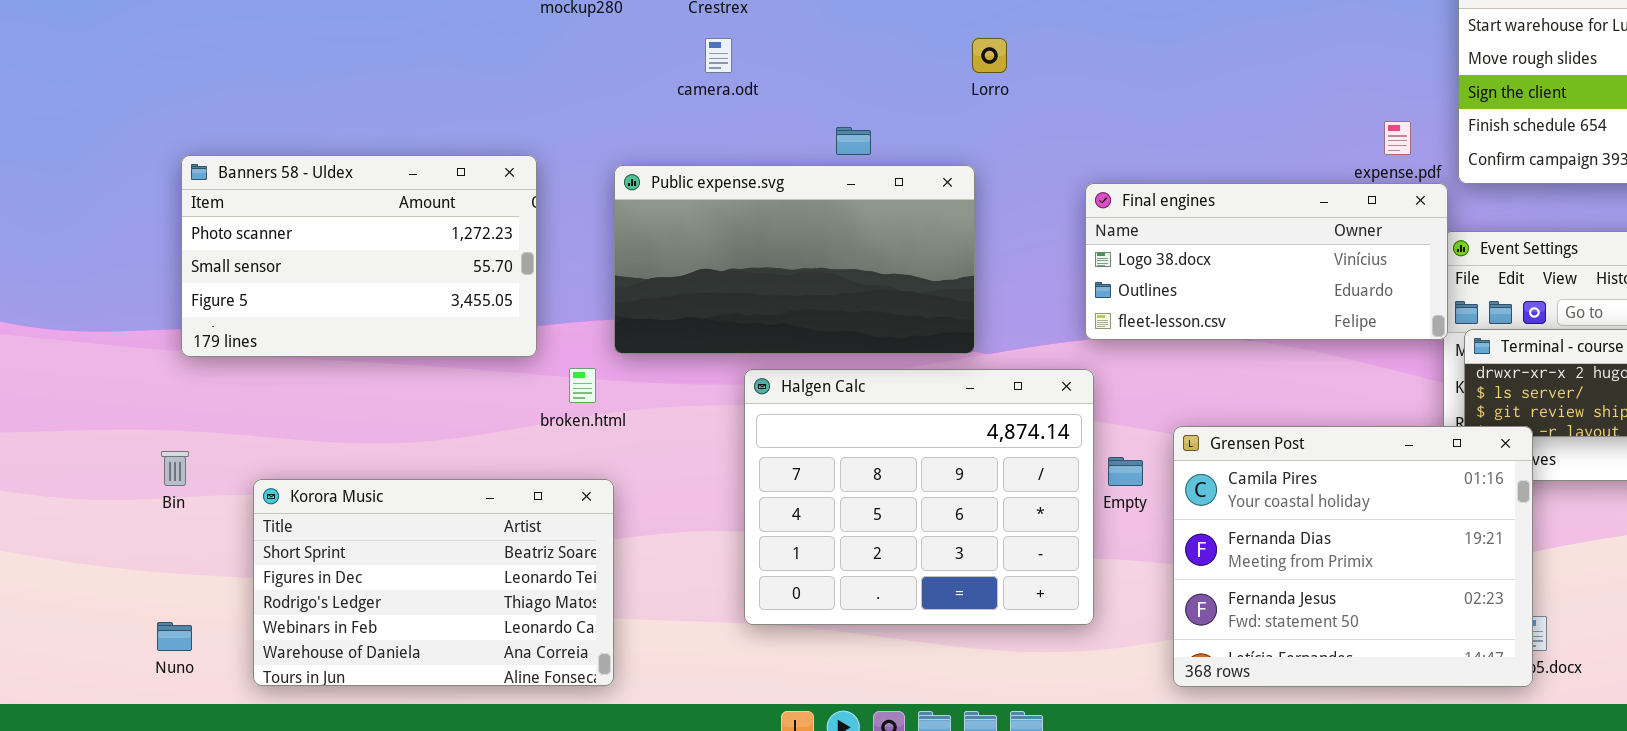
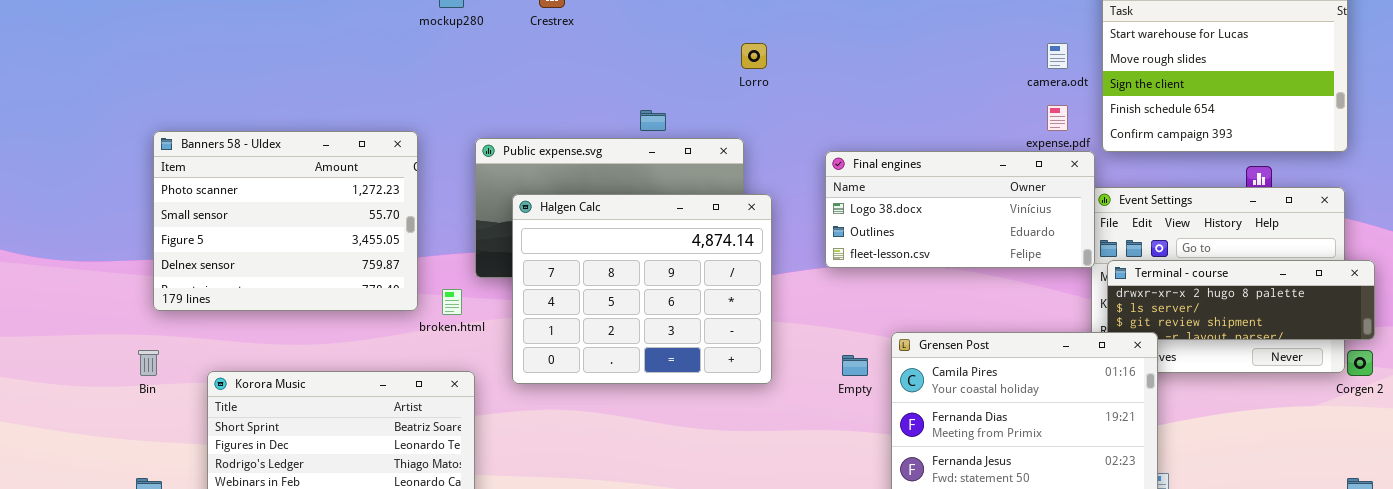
camera.odt: [705,38,732,73] -> [1047,43,1068,69], moved
Banners 58 - Uldex: [181,155,537,357] -> [153,131,418,311], resized
Halgen Calc: [744,369,1094,625] -> [512,194,772,384], moved

